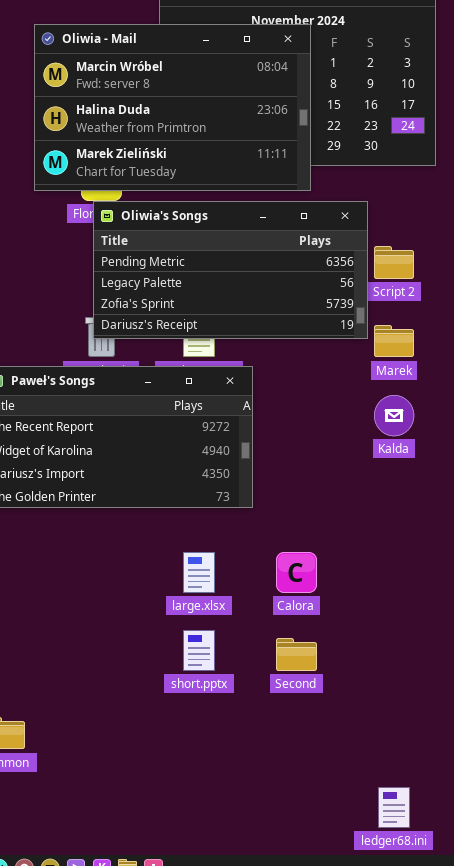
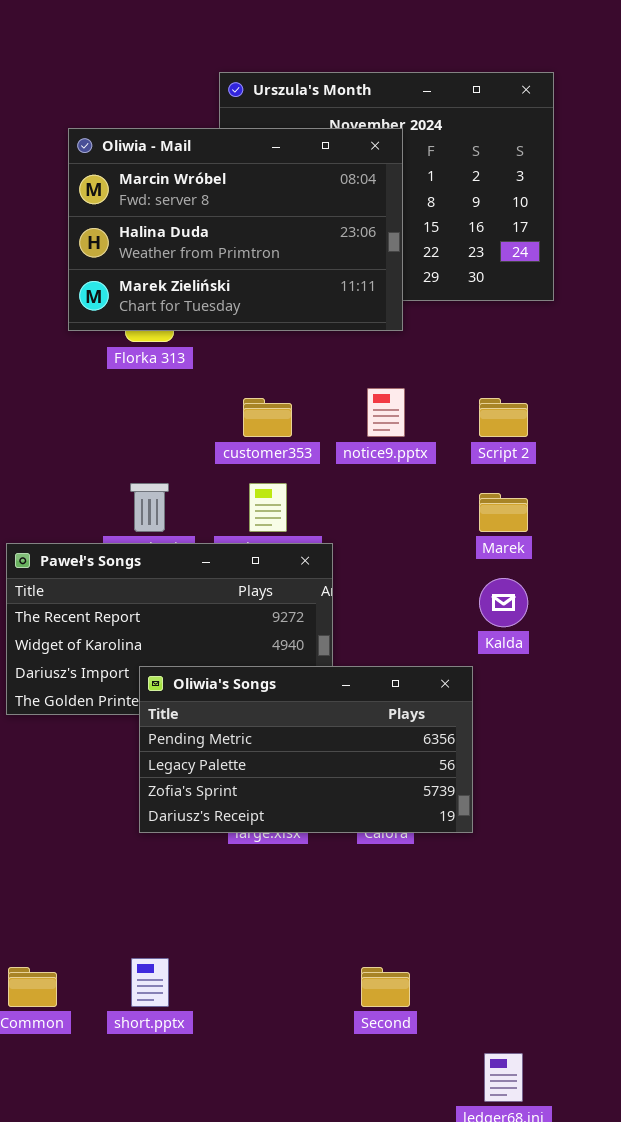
Oliwia's Songs: [93,201,368,339] -> [139,666,473,833], moved
short.pptx: [183,630,215,671] -> [131,958,169,1007], moved
Second: [276,638,317,671] -> [361,967,410,1007], moved

